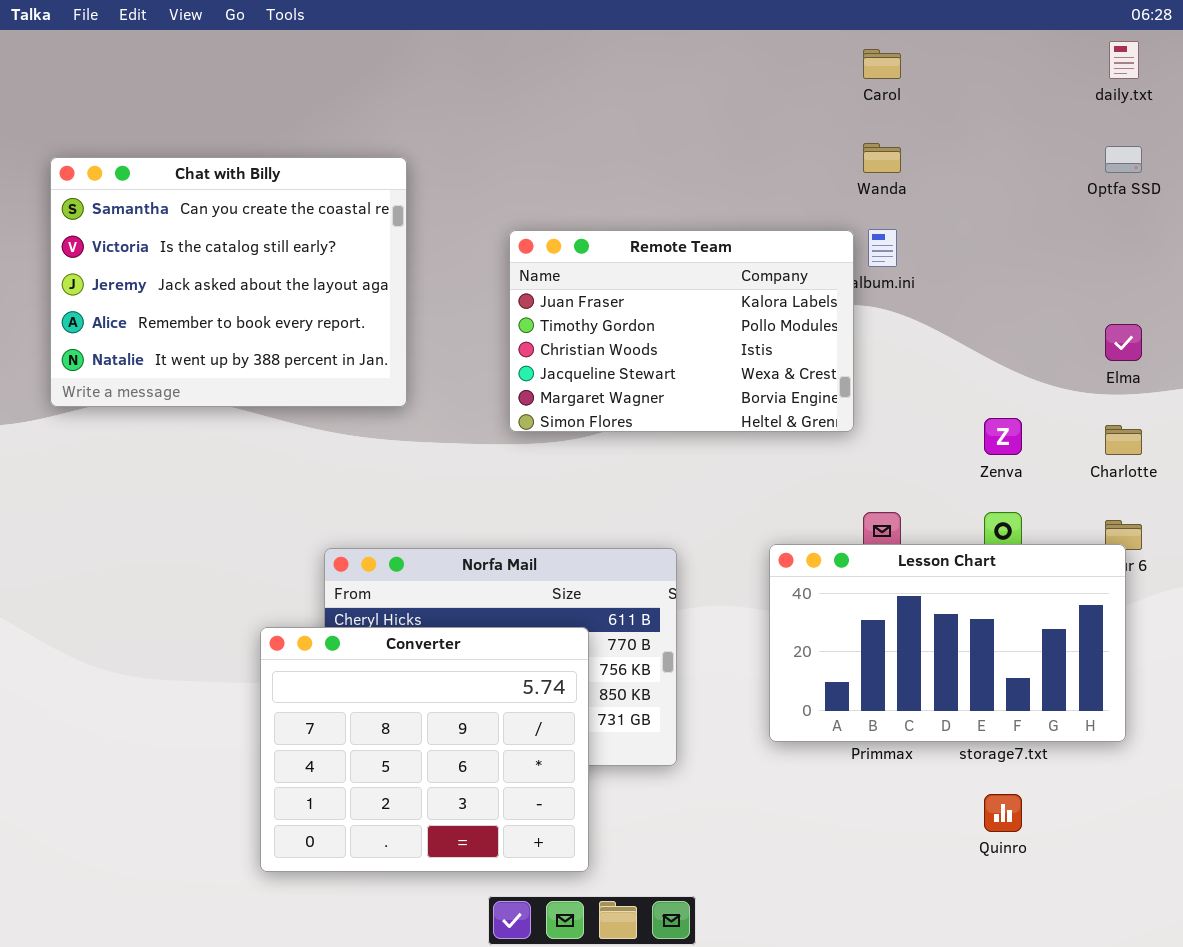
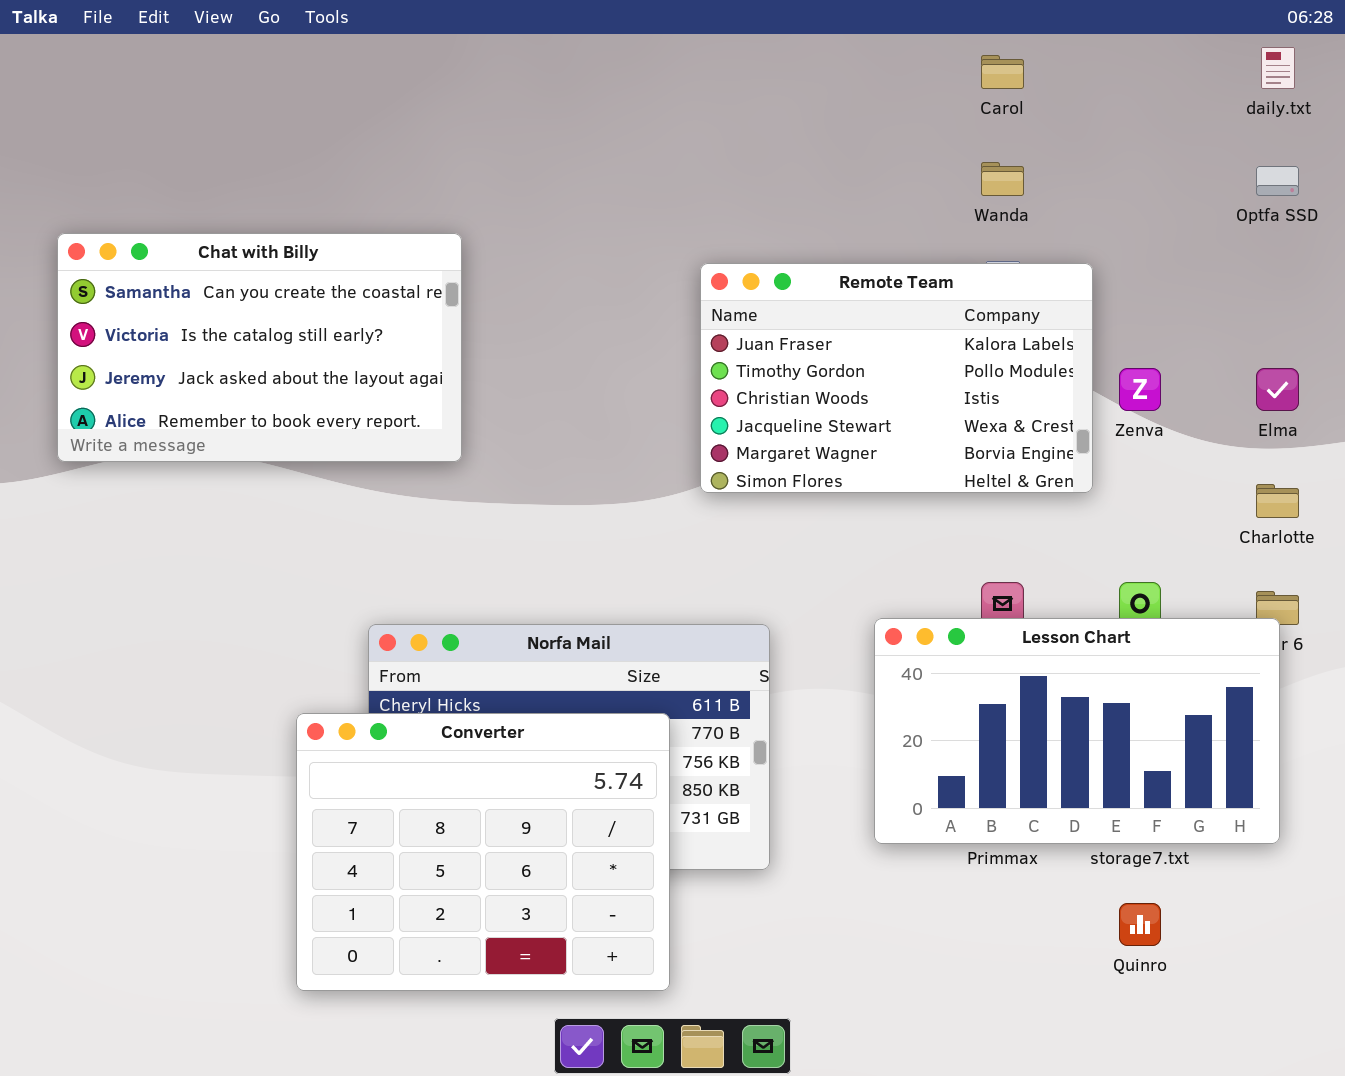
Chat with Billy: [50,157,407,407] -> [57,233,462,462], resized
Remote Team: [509,230,854,432] -> [700,263,1093,493], moved
Zenva: [984,418,1022,455] -> [1119,368,1161,411], moved

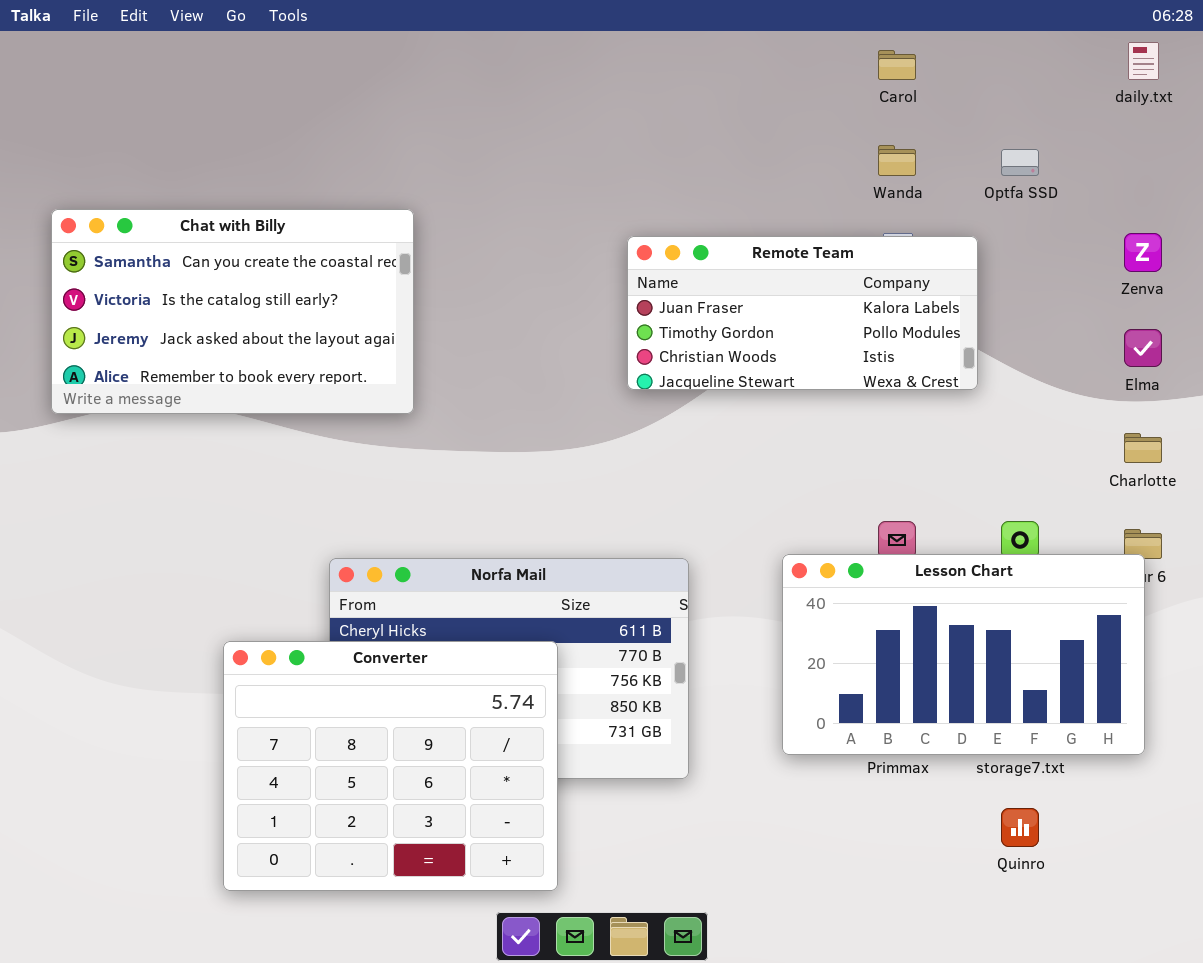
Optfa SSD: [1256,166,1299,196] -> [1001,149,1039,176], moved
Remote Team: [700,263,1093,493] -> [627,236,978,390], resized
Zenva: [1119,368,1161,411] -> [1124,233,1162,272], moved
Converter: [296,713,670,991] -> [223,641,558,891], moved

